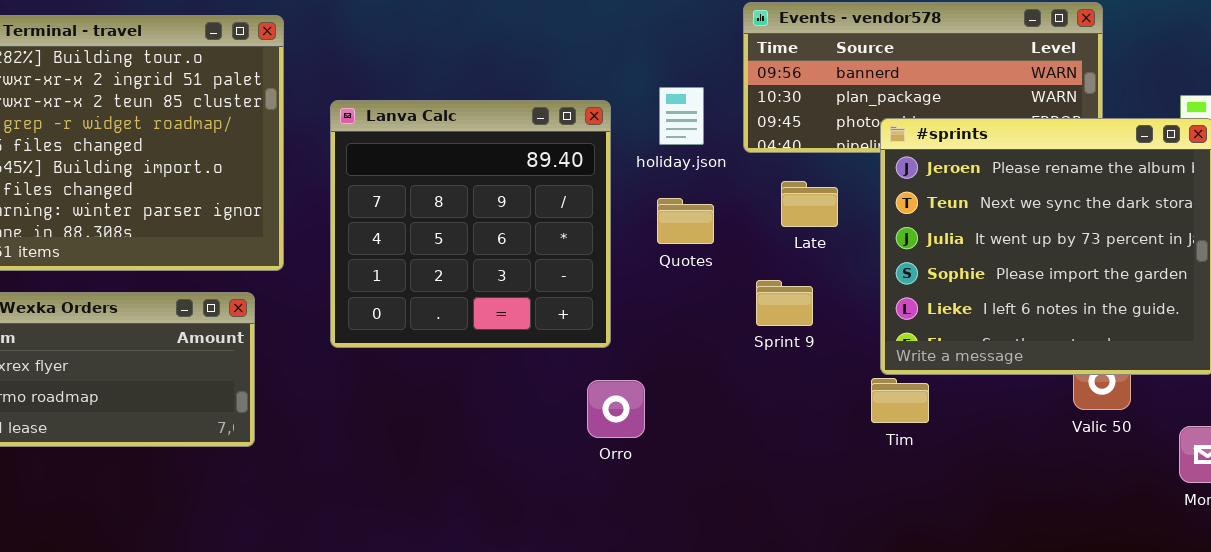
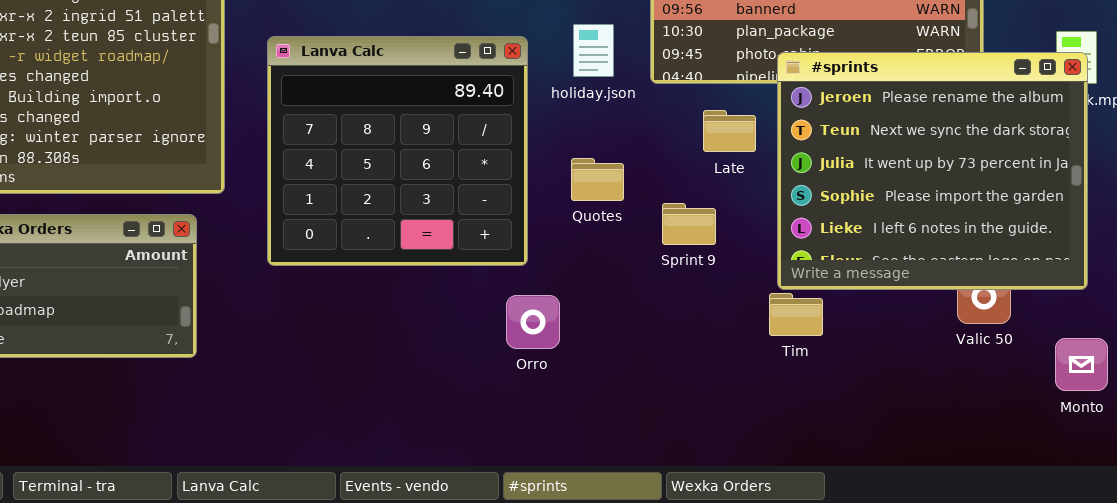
Late: [781,181,838,227] -> [703,110,756,152], moved
Quotes: [657,198,714,244] -> [571,158,624,201], moved

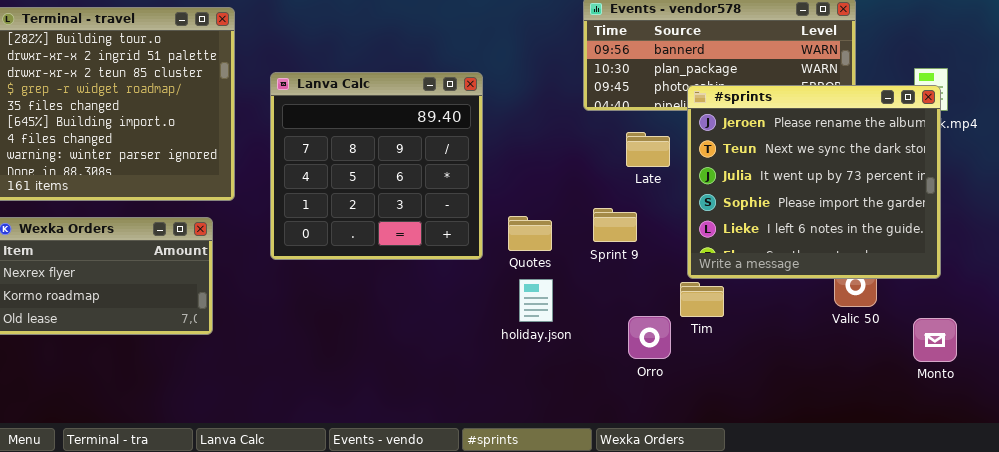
holiday.json: [573,24,614,77] -> [519,279,553,322], moved
Quotes: [571,158,624,201] -> [508,216,552,251], moved
Orro: [506,295,560,349] -> [628,316,671,359], moved

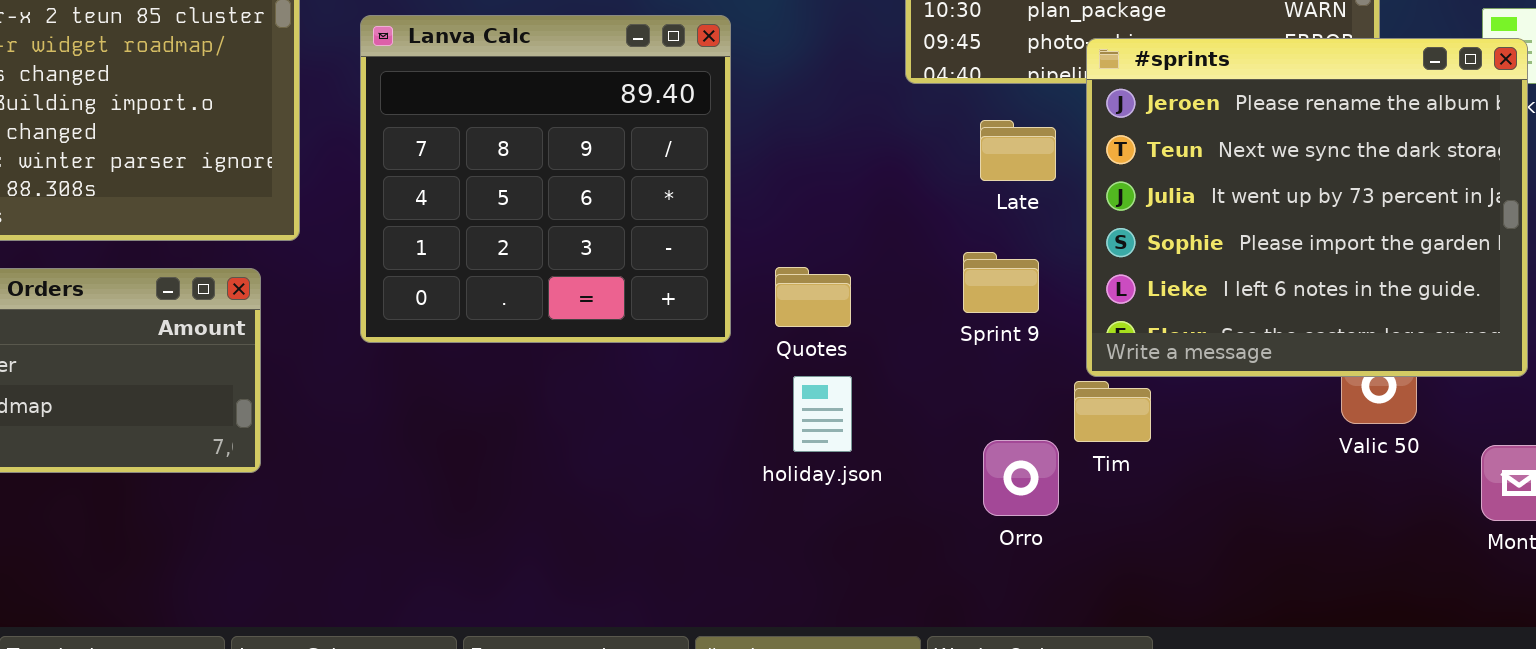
Sprint 9: [593,208,637,242] -> [963,252,1039,313], moved

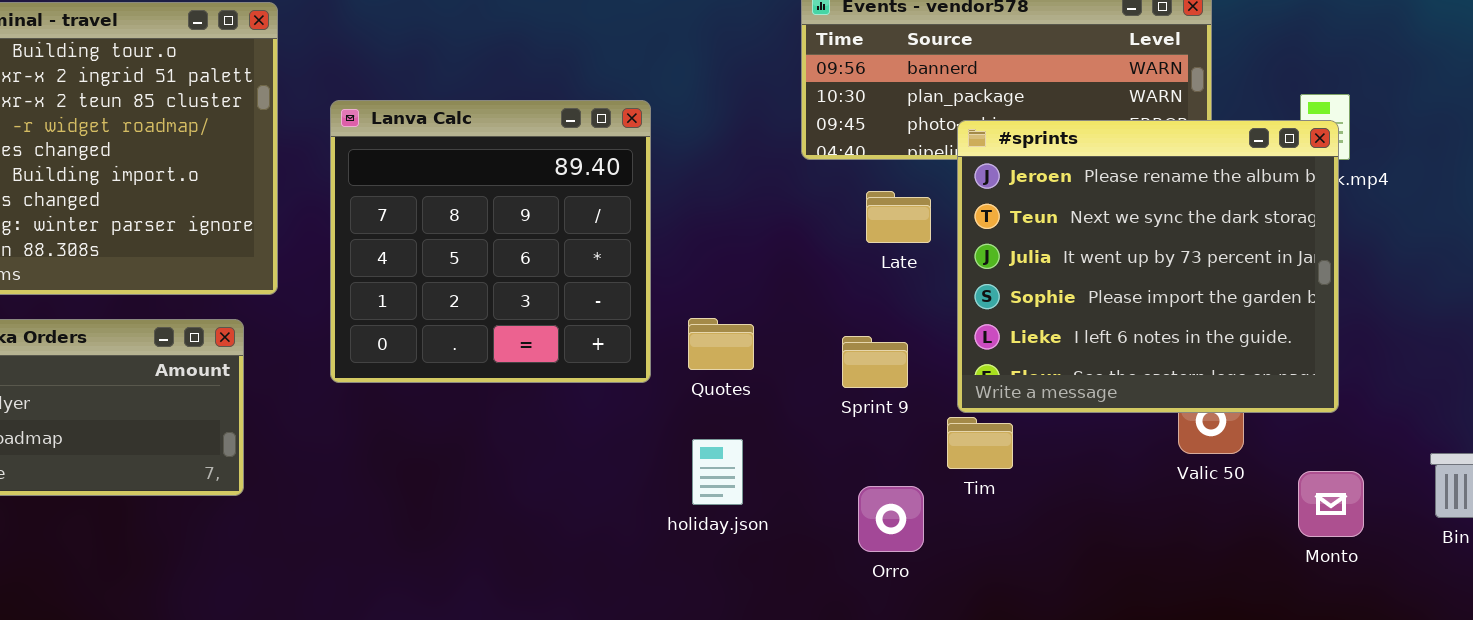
Sprint 9: [963,252,1039,313] -> [842,336,908,388], moved
holiday.json: [793,376,852,452] -> [692,439,743,505], moved
Orro: [983,440,1059,516] -> [858,486,924,552], moved

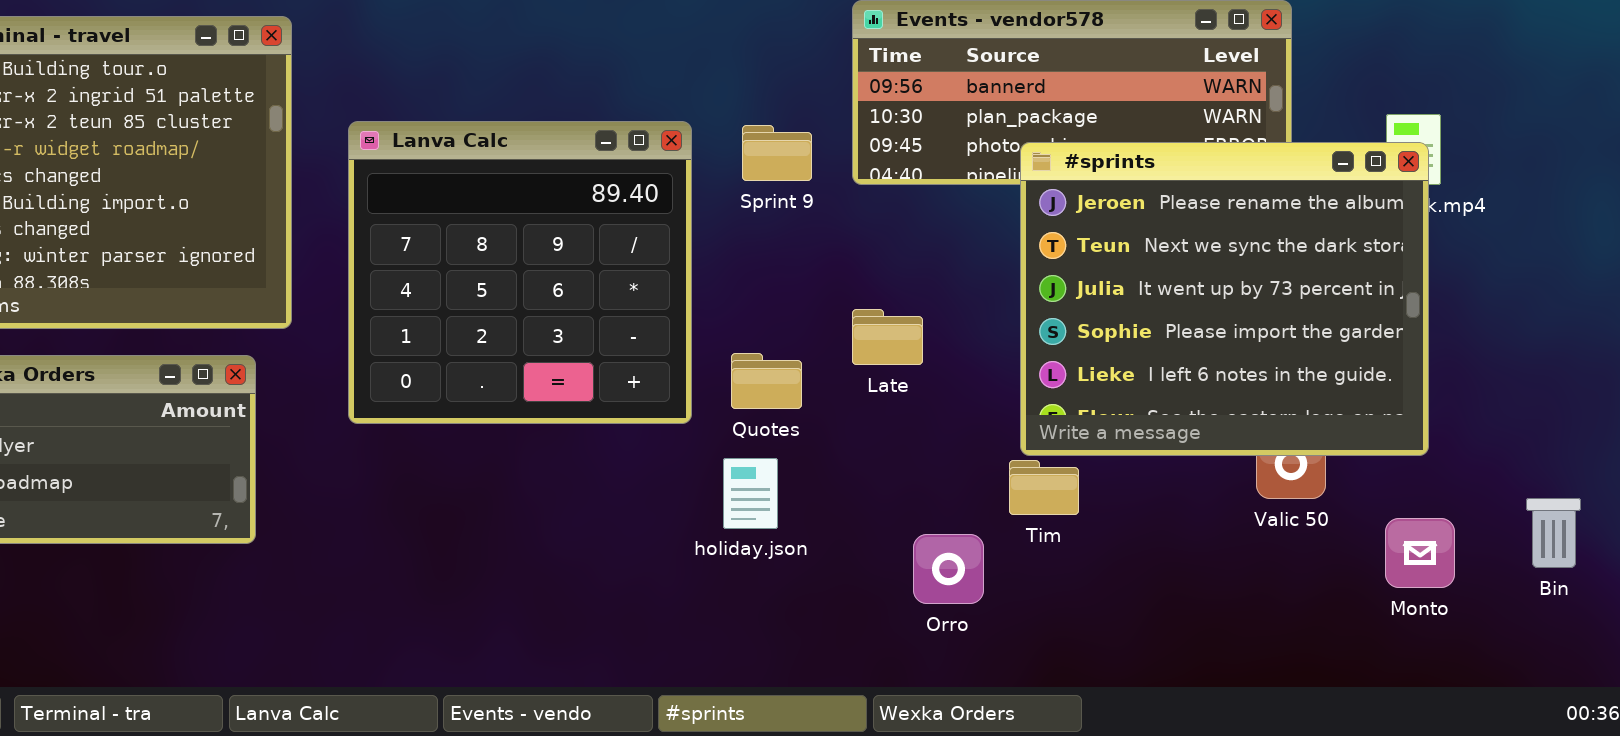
Late: [866,191,931,243] -> [852,309,923,365], moved
Sprint 9: [842,336,908,388] -> [742,125,812,181], moved
holiday.json: [692,439,743,505] -> [723,458,778,529], moved

